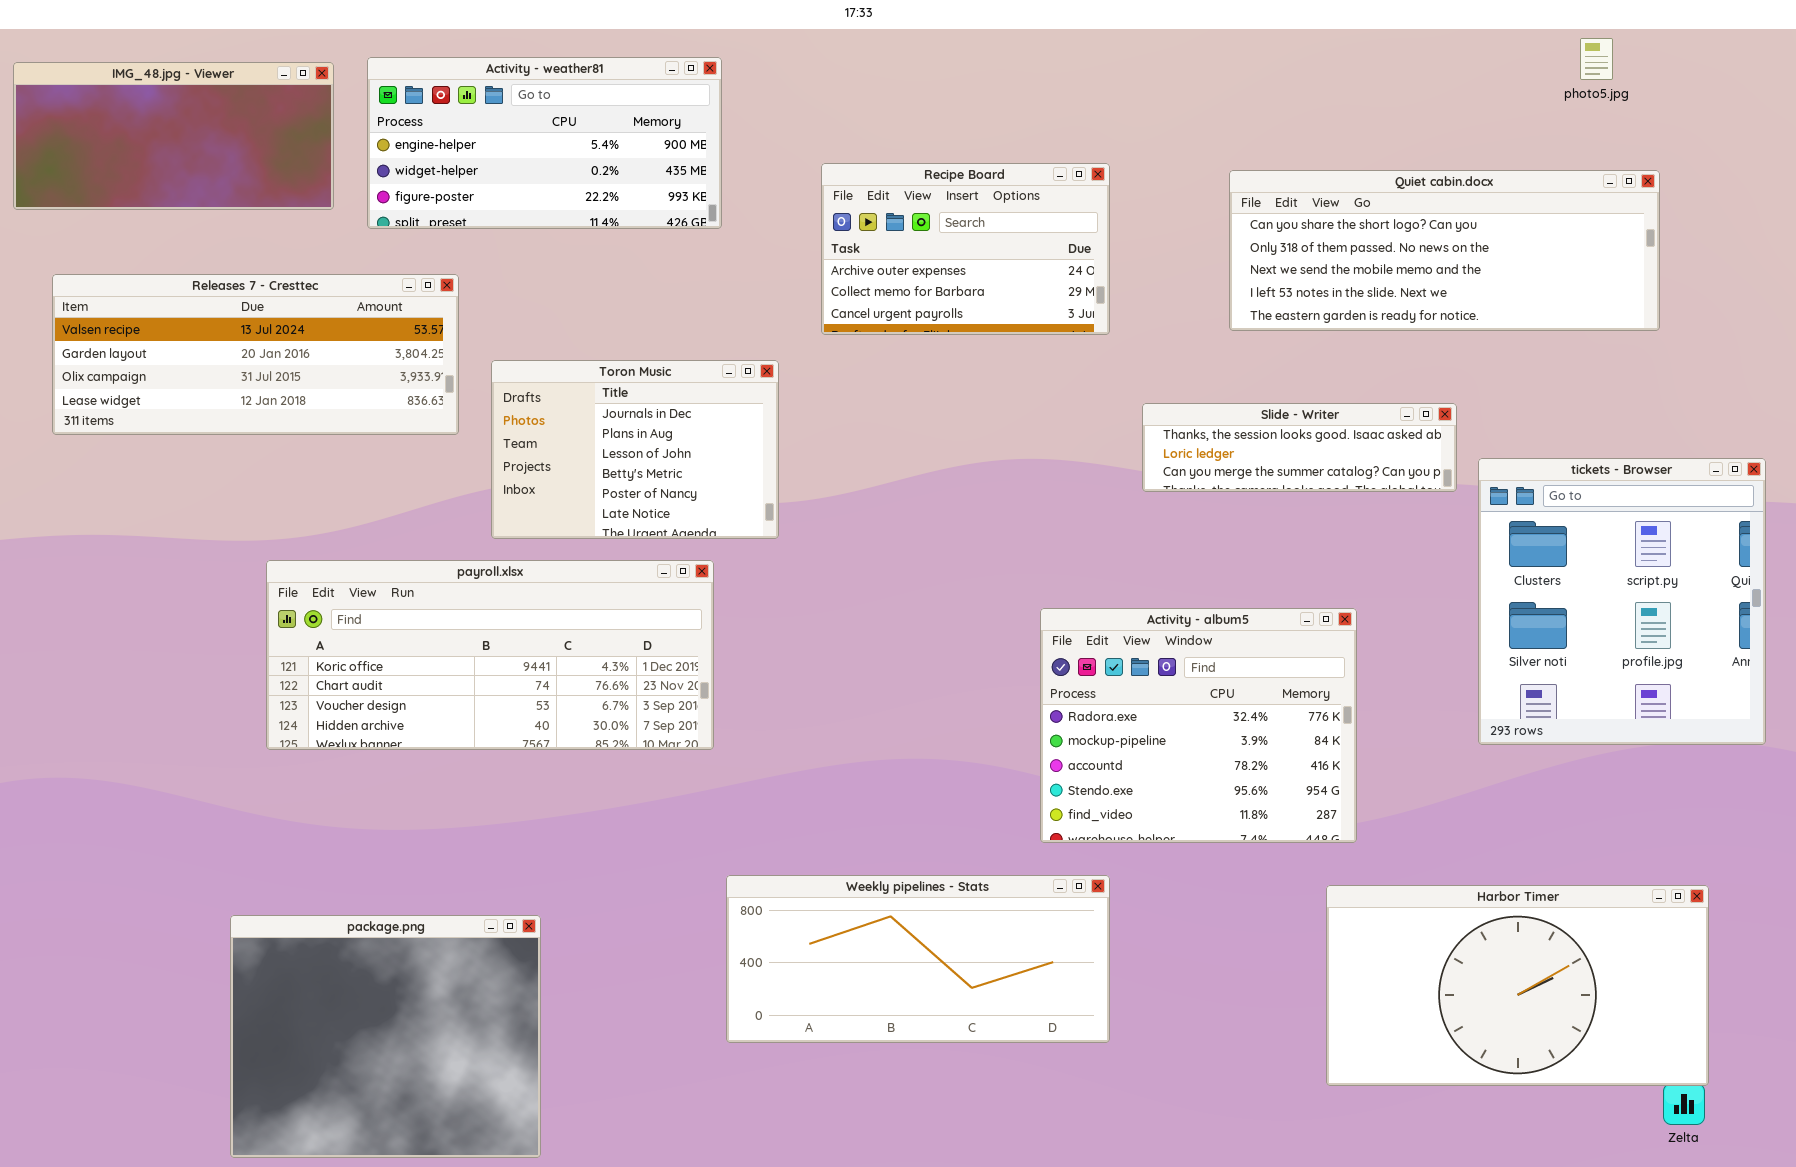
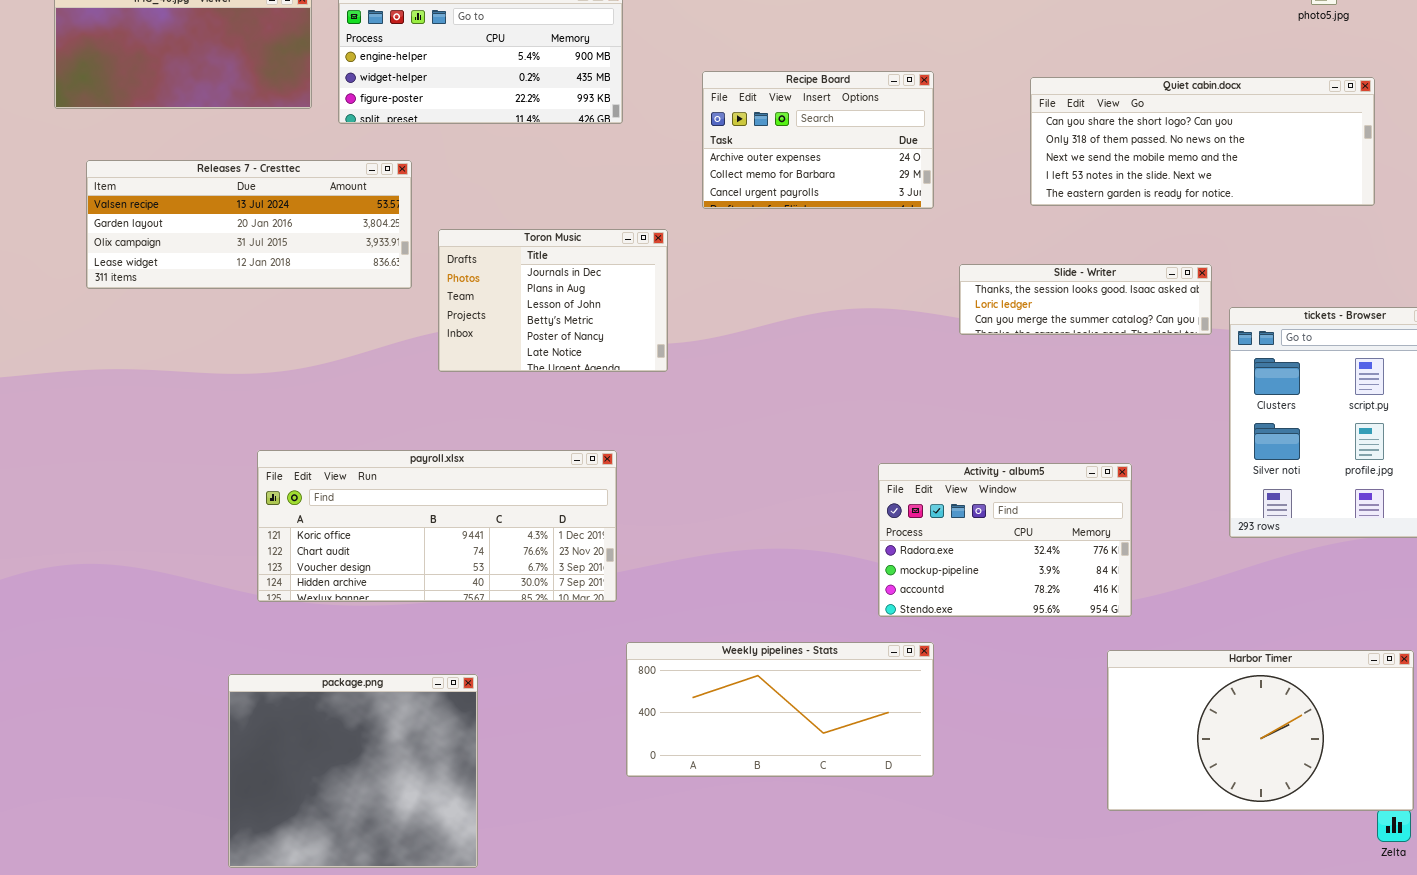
payroll.xlsx: [266,560,714,750] -> [257,450,617,602], moved
Activity - album5: [1040,608,1357,843] -> [878,463,1132,617], resized

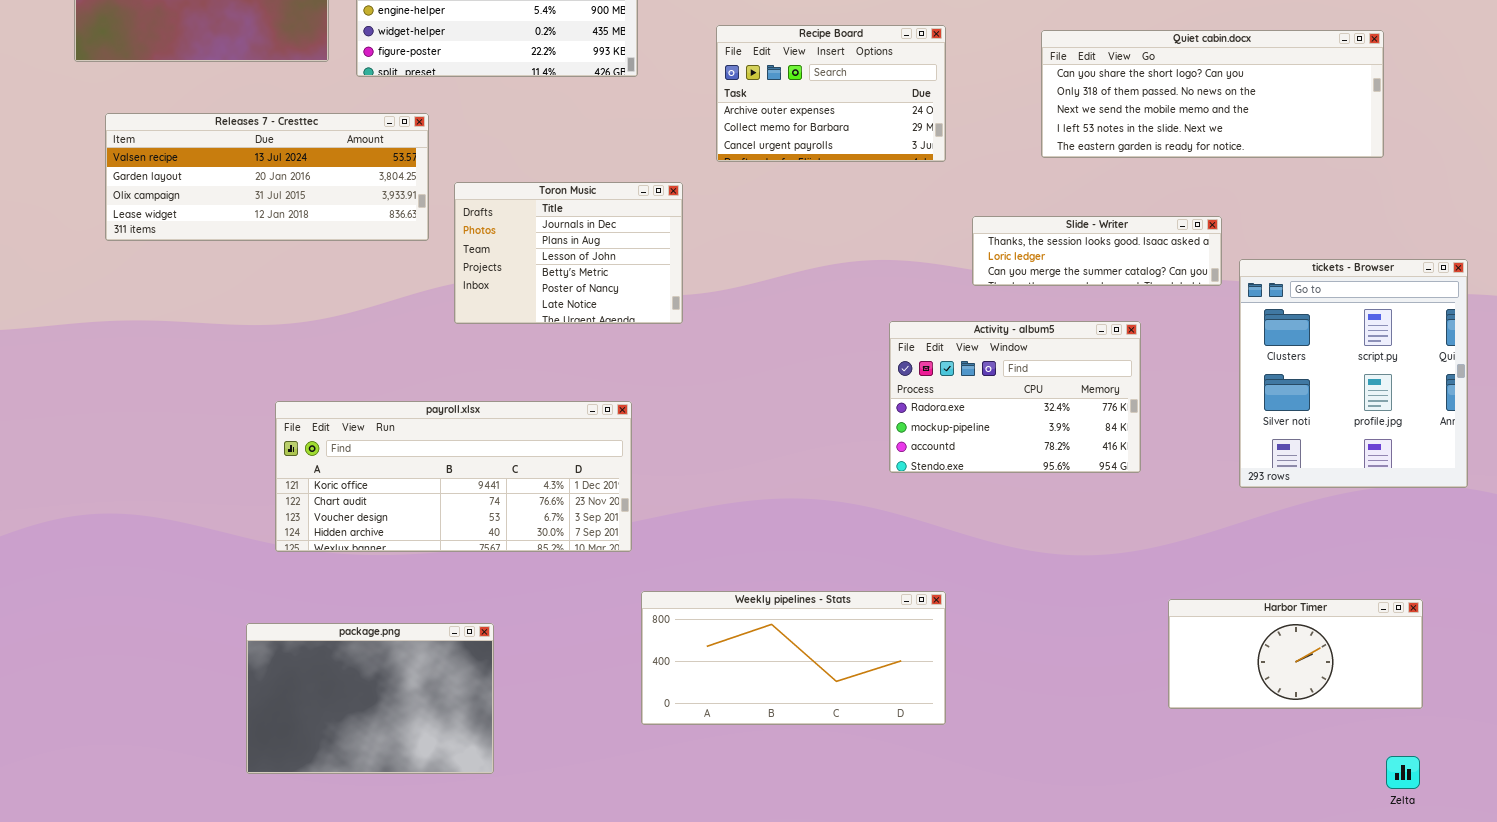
Activity - album5: [878,463,1132,617] -> [889,321,1141,473], moved
Harbor Timer: [1107,650,1414,811] -> [1168,599,1423,709], resized
package.png: [228,674,478,868] -> [246,623,494,774], resized

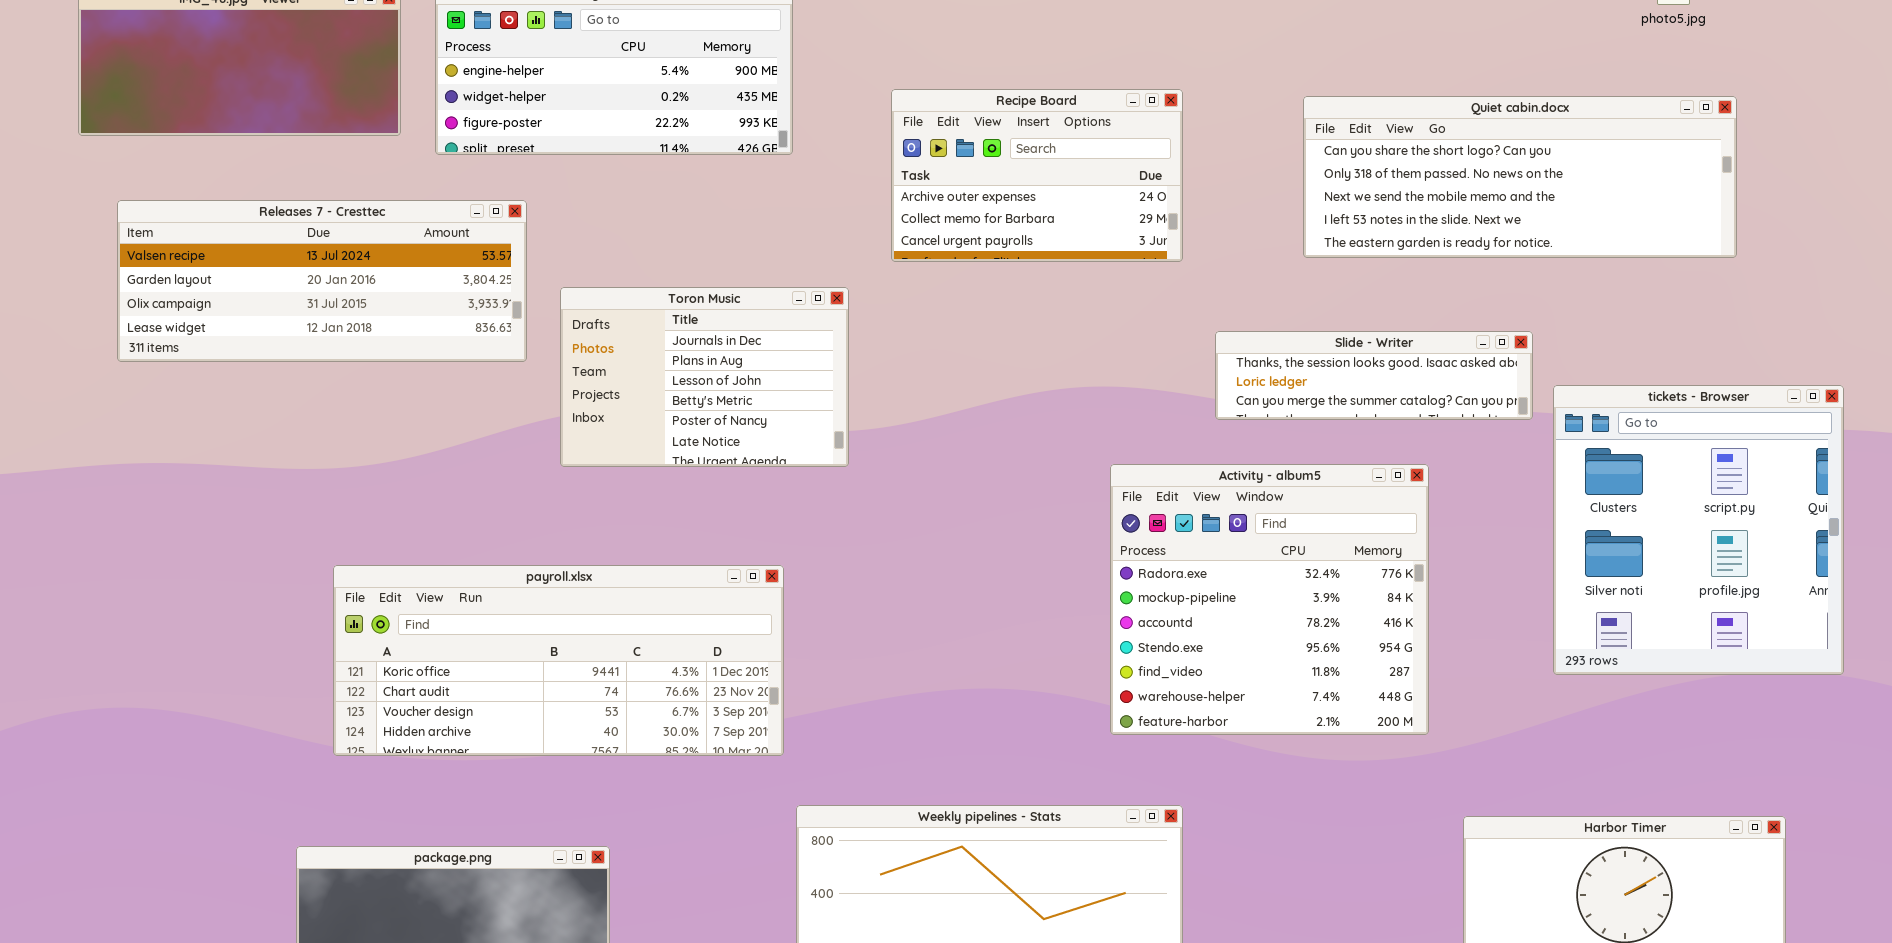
Activity - album5: [889,321,1141,473] -> [1110,464,1429,735], resized

